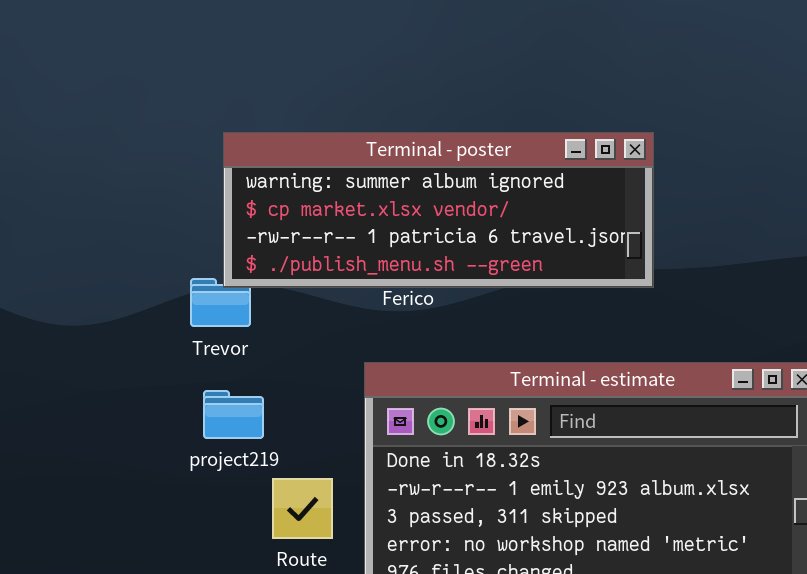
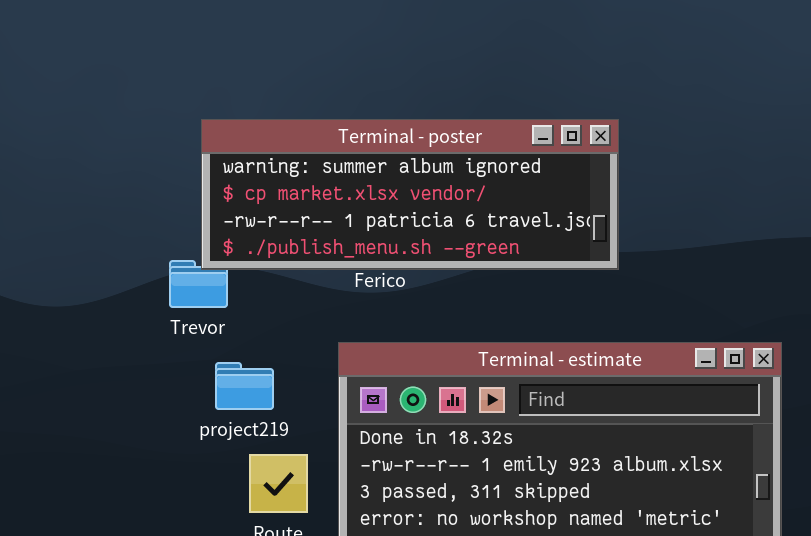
project219: [203,390,264,439] -> [215,362,274,410], moved

